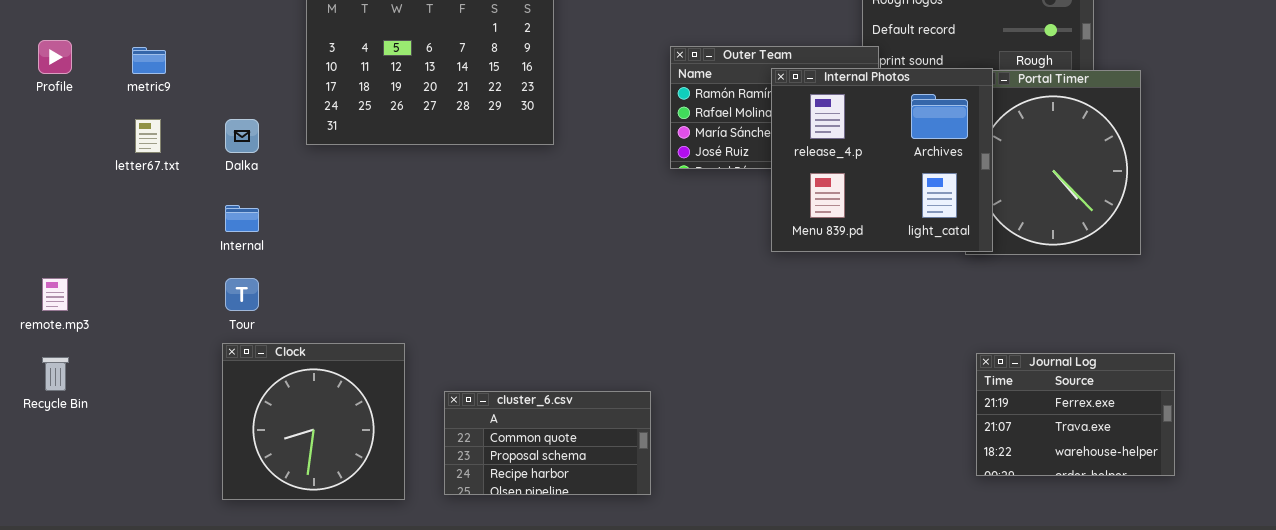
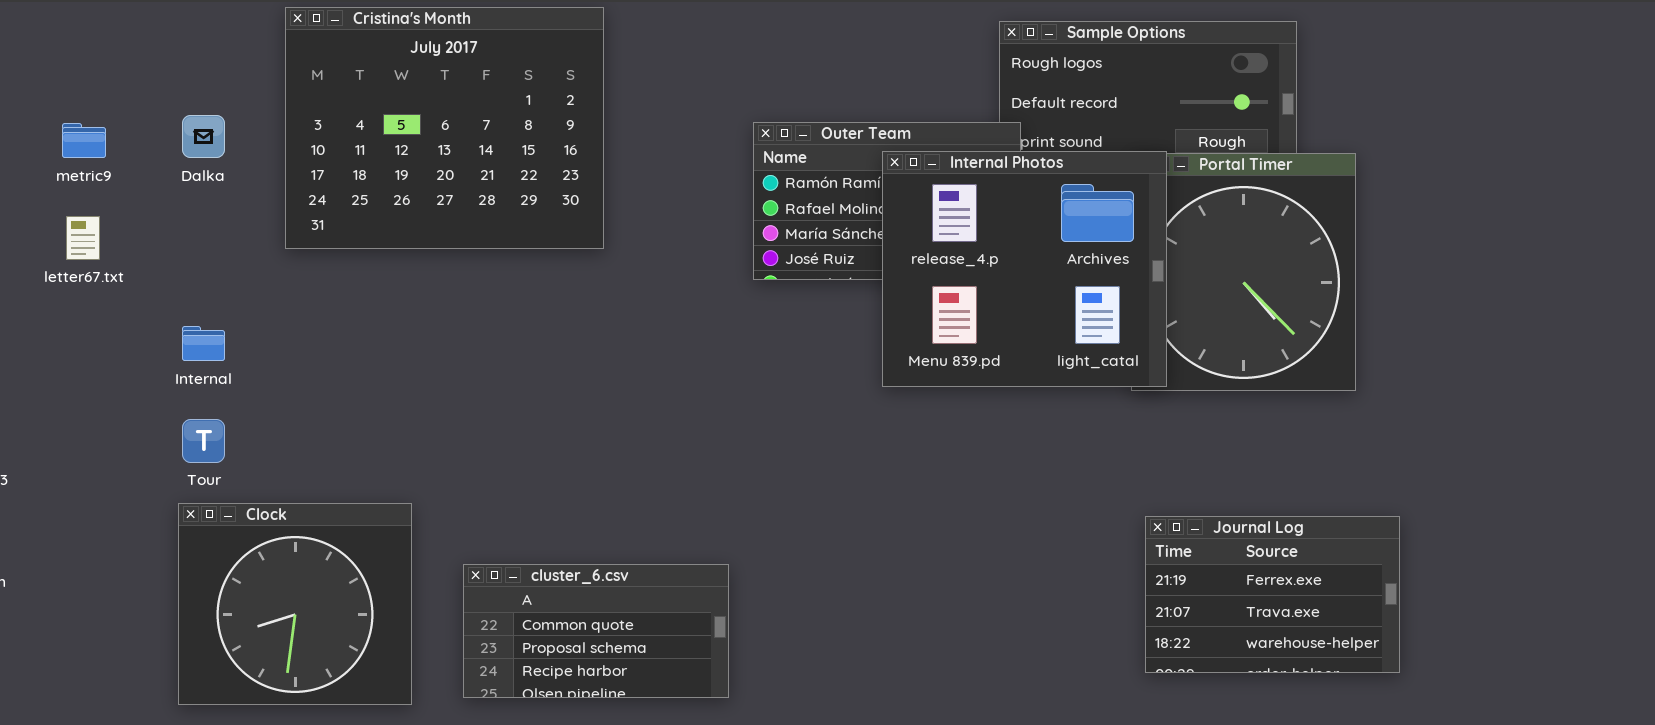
Dalka: [225,119,259,153] -> [182,115,225,158], moved

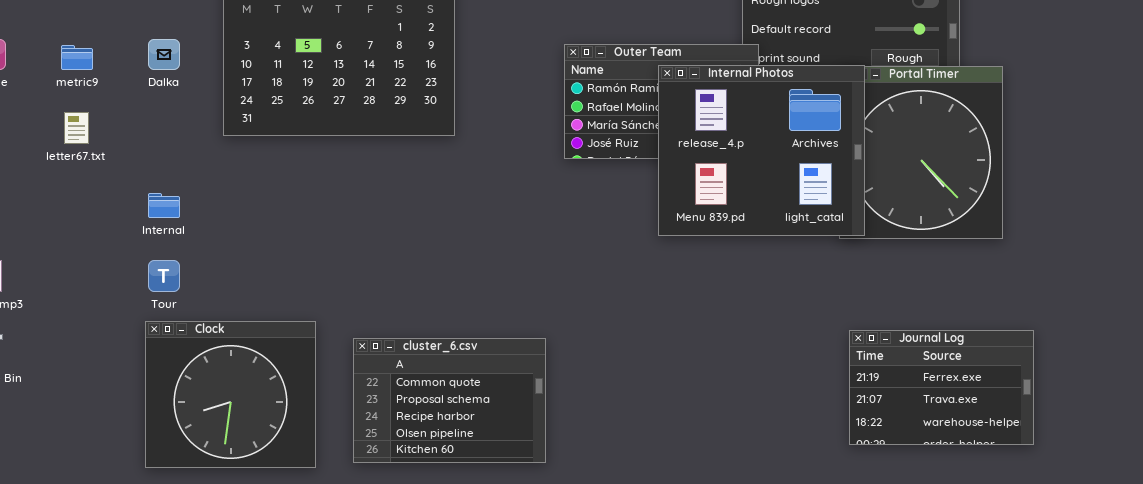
cluster_6.csv: [463,564,729,698] -> [353,338,546,463], resized

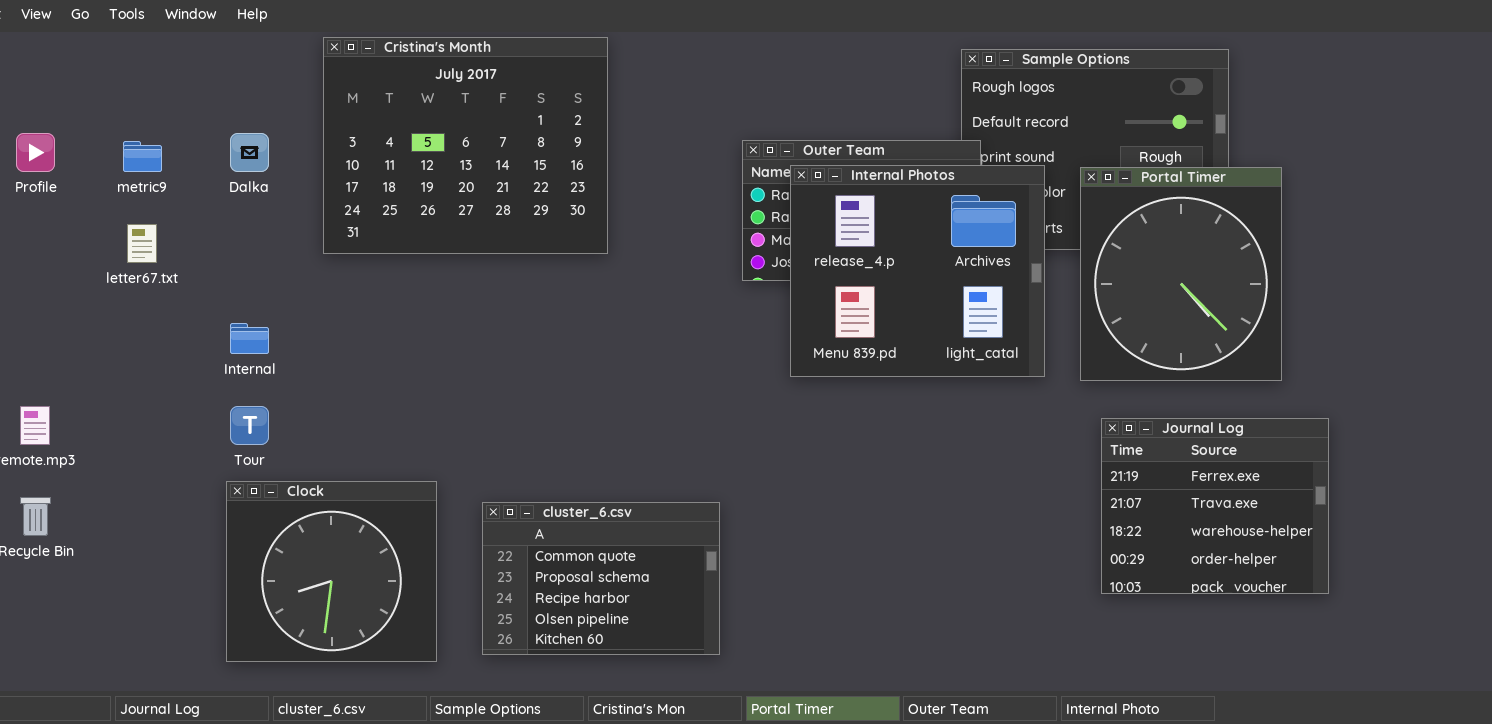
Internal Photos: [658,65,865,236] -> [790,165,1045,377], moved
Journal Log: [849,330,1034,445] -> [1101,418,1329,594], moved, resized

